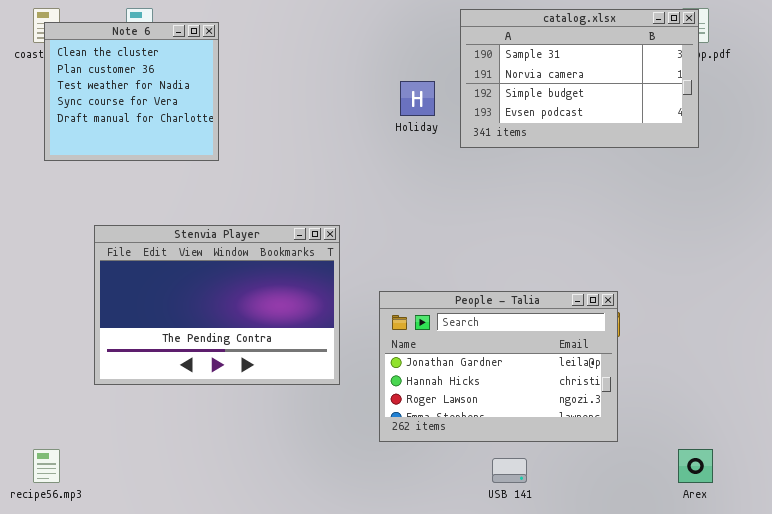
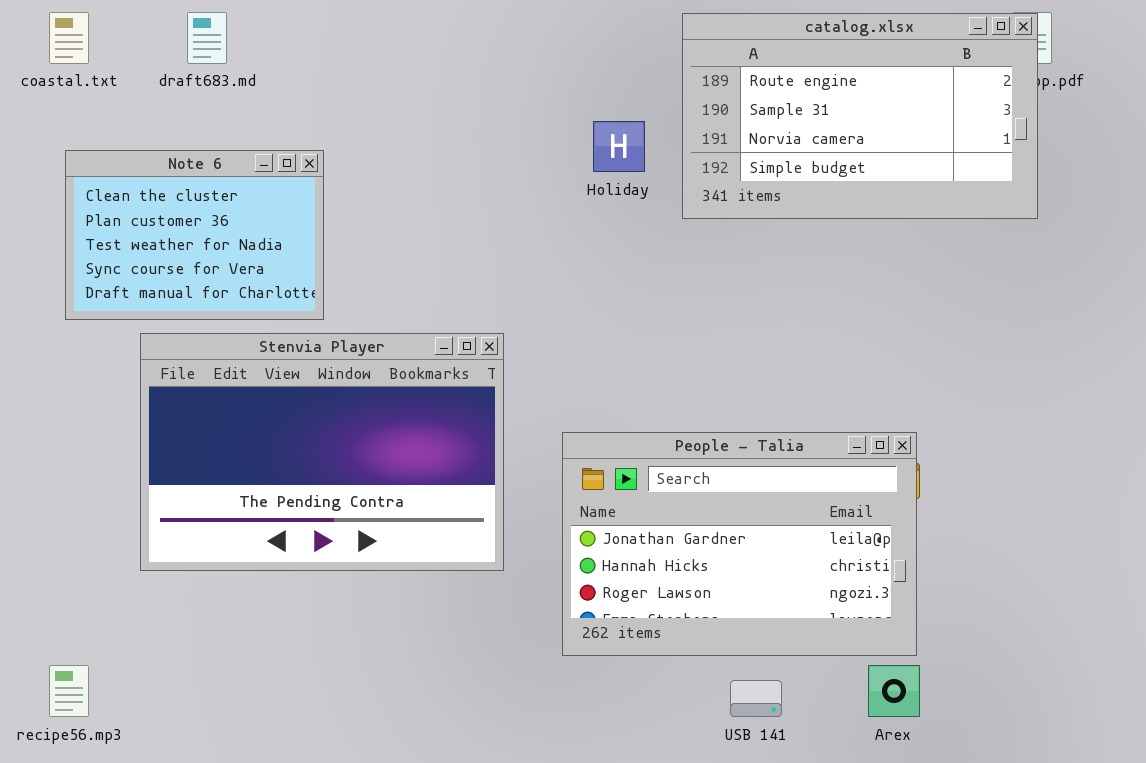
catalog.xlsx: [460,9,699,148] -> [682,13,1038,219], scrolled up 1 row
Note 6: [44,22,219,161] -> [65,150,324,320], moved, resized
Arex: [678,449,713,483] -> [868,665,920,717], moved

